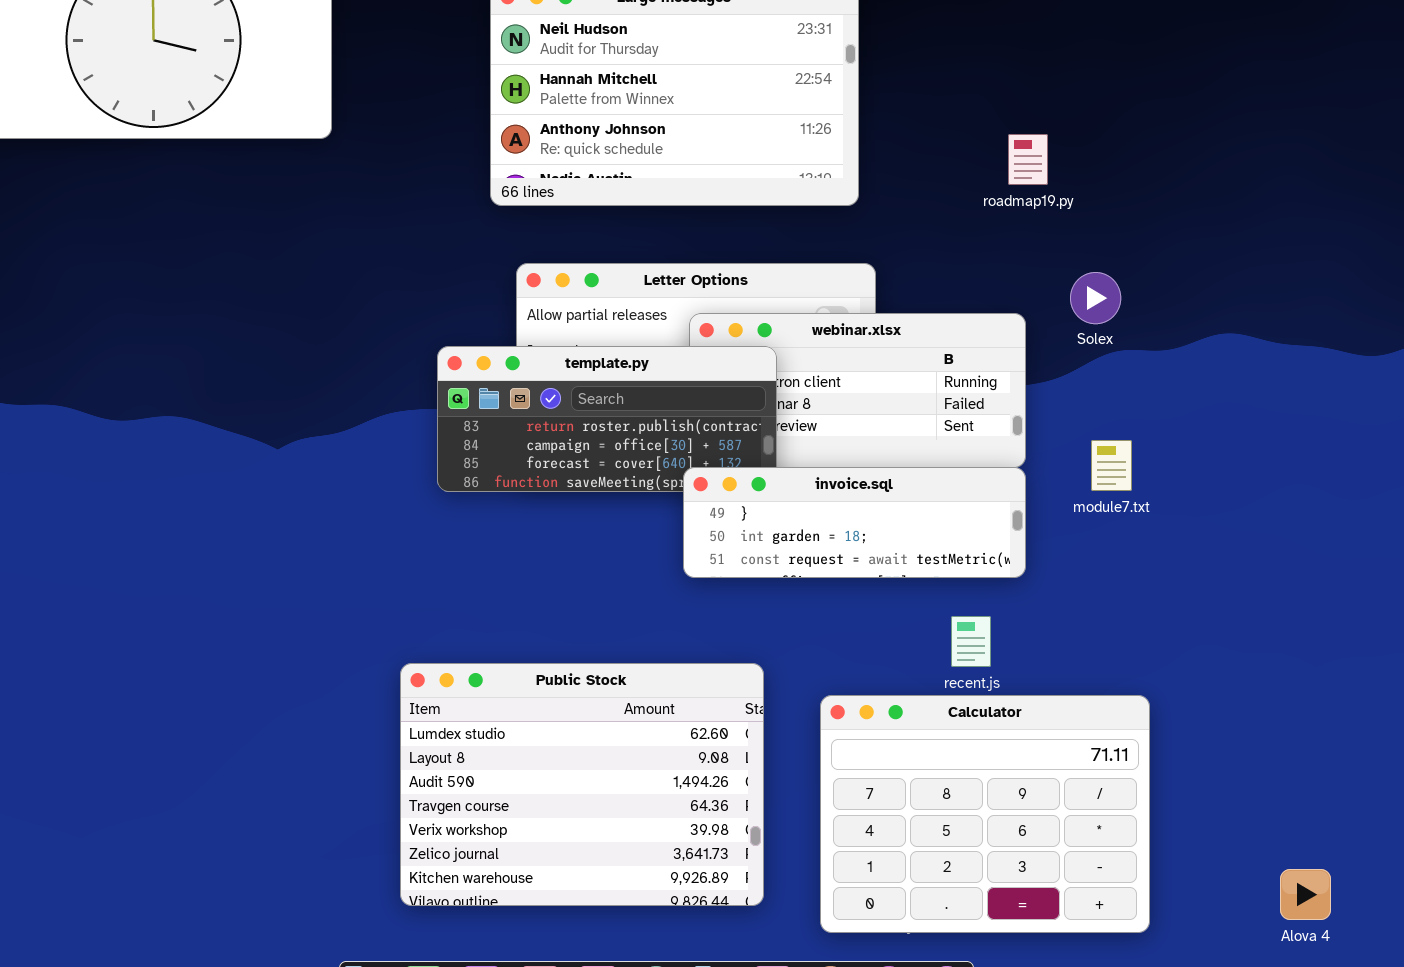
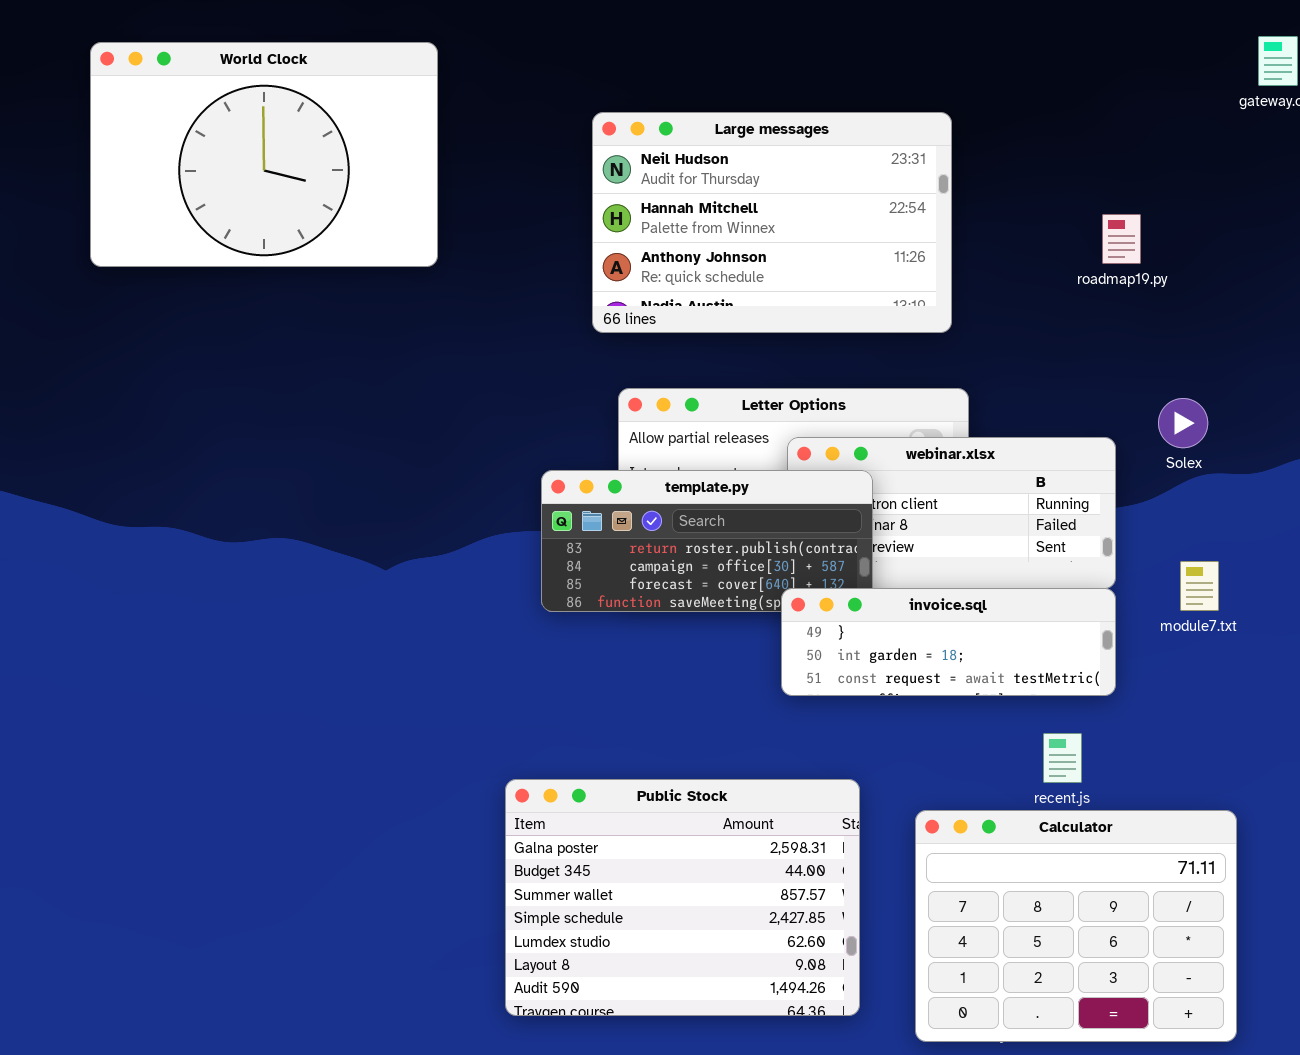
roadmap19.py: [1008,134,1048,185] -> [1102,214,1141,264], moved
Public Stock: [400,663,764,906] -> [505,779,860,1016], scrolled up 4 rows

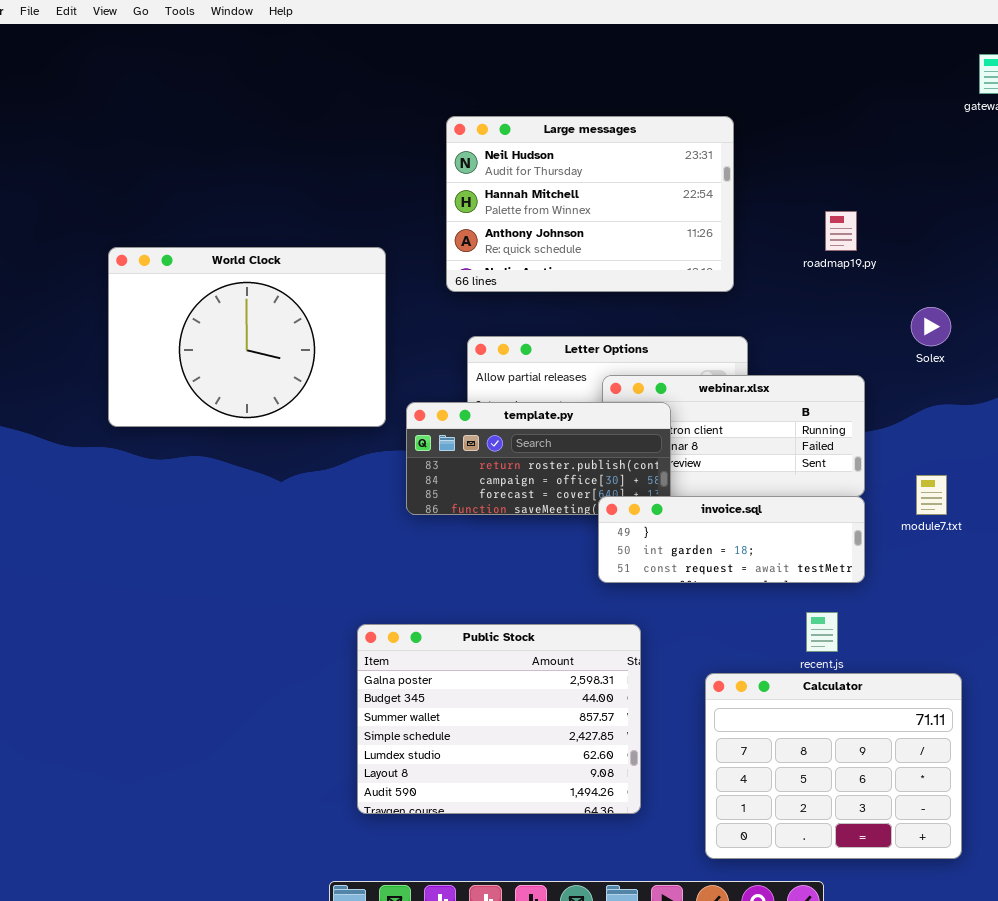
World Clock: [90,42,438,267] -> [108,247,386,427], moved
roadmap19.py: [1102,214,1141,264] -> [825,211,857,251], moved
Solex: [1158,398,1208,448] -> [911,307,951,346], moved
Public Stock: [505,779,860,1016] -> [357,624,641,814], moved

